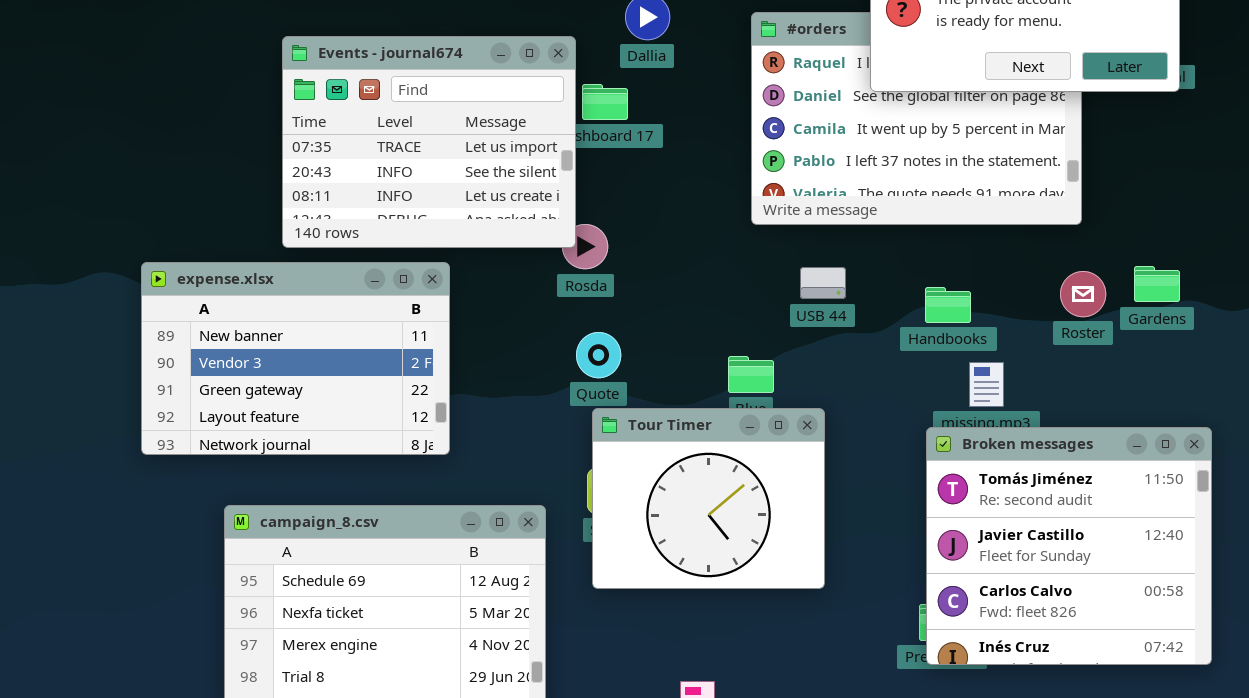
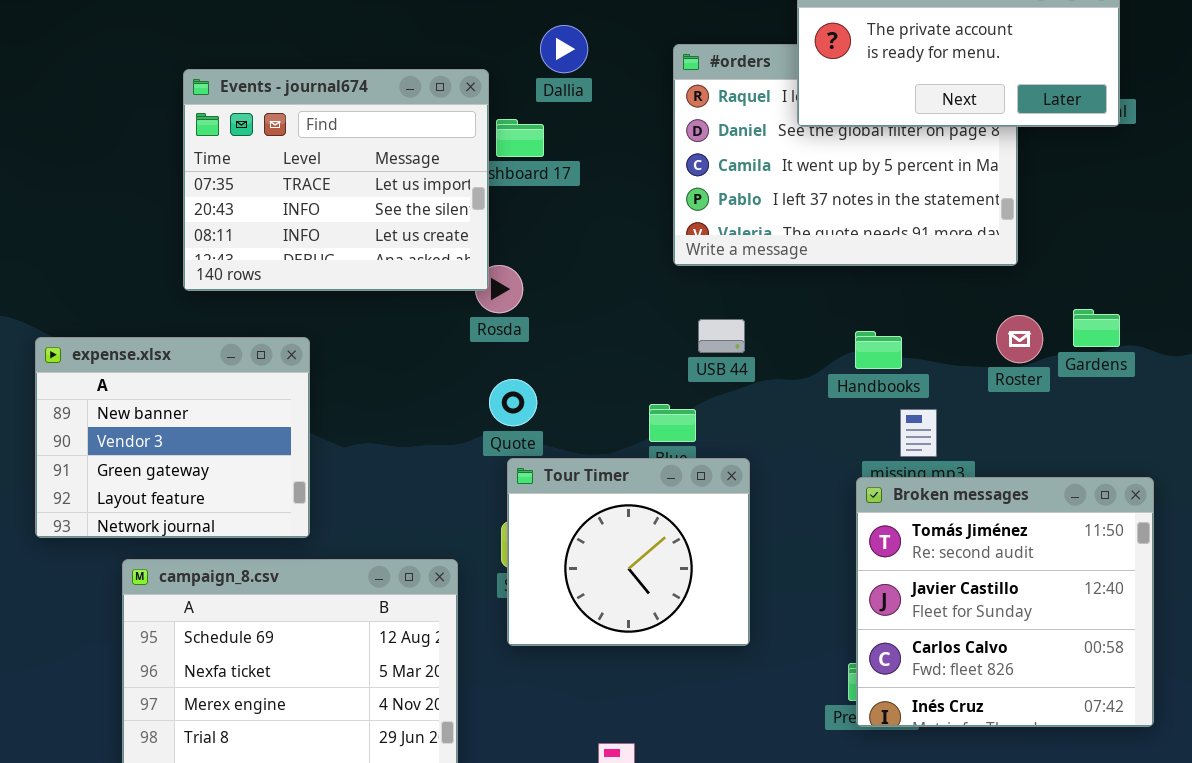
expense.xlsx: [141,262,450,455] -> [35,337,310,538], moved, resized
USB 44: [800,267,846,299] -> [698,319,745,353], moved

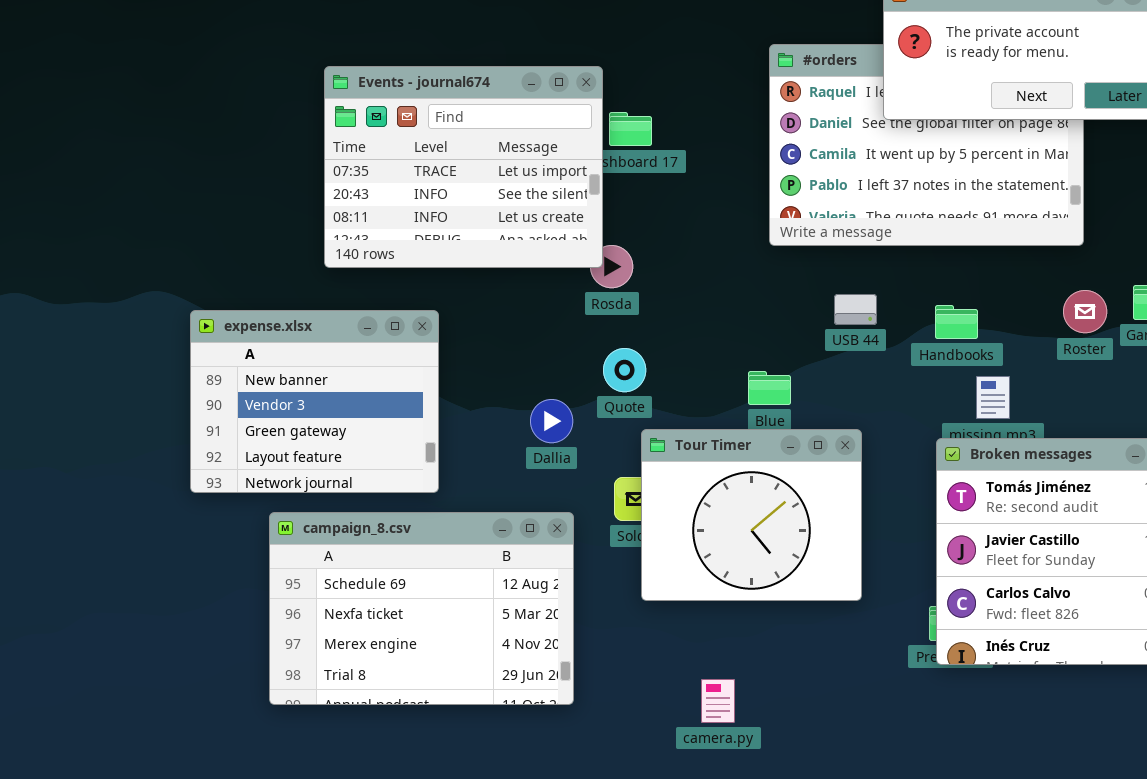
Dallia: [540,25,588,73] -> [530,399,573,443], moved
USB 44: [698,319,745,353] -> [834,294,877,325], moved
Tour Timer: [507,458,750,646] -> [641,429,862,601], moved

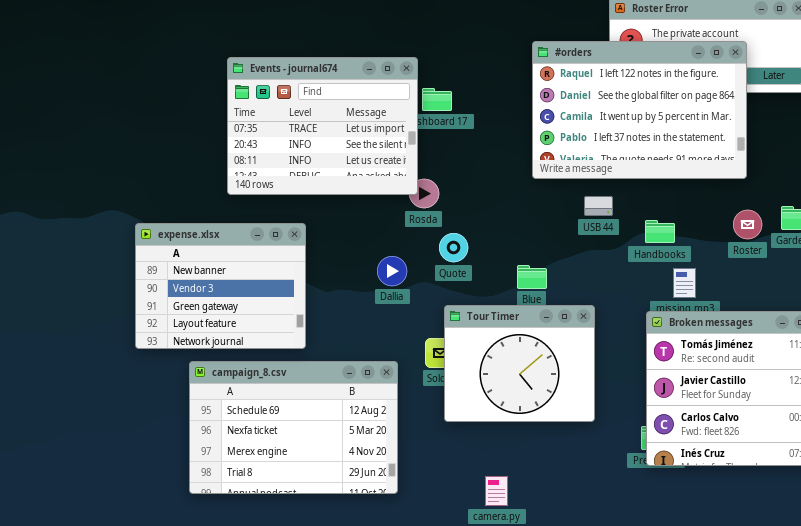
#orders: [769,44,1084,246] -> [532,41,747,179], raised
USB 44: [834,294,877,325] -> [584,196,613,216], moved
Quote: [603,348,646,392] -> [439,233,468,262], moved
Dallia: [530,399,573,443] -> [377,256,407,286], moved

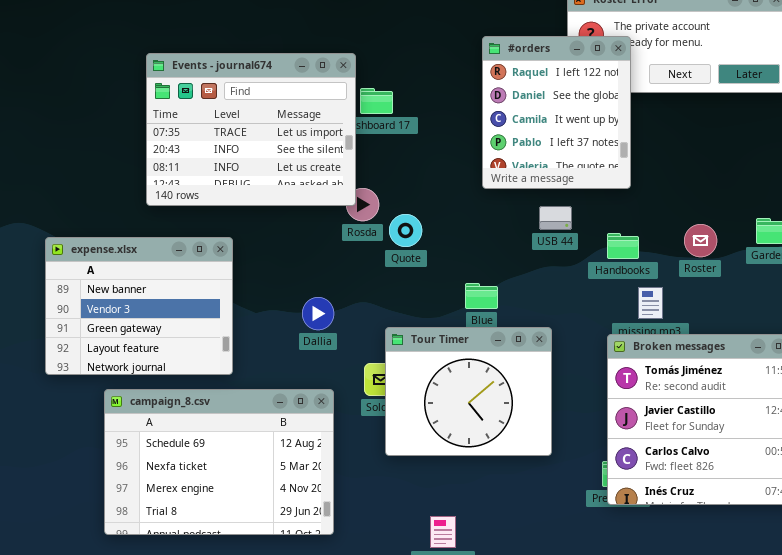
#orders: [532,41,747,179] -> [482,36,631,189], resized
Roster: [733,210,762,239] -> [684,224,717,257], moved
Quote: [439,233,468,262] -> [389,214,422,247], moved
Dallia: [377,256,407,286] -> [302,297,334,330], moved

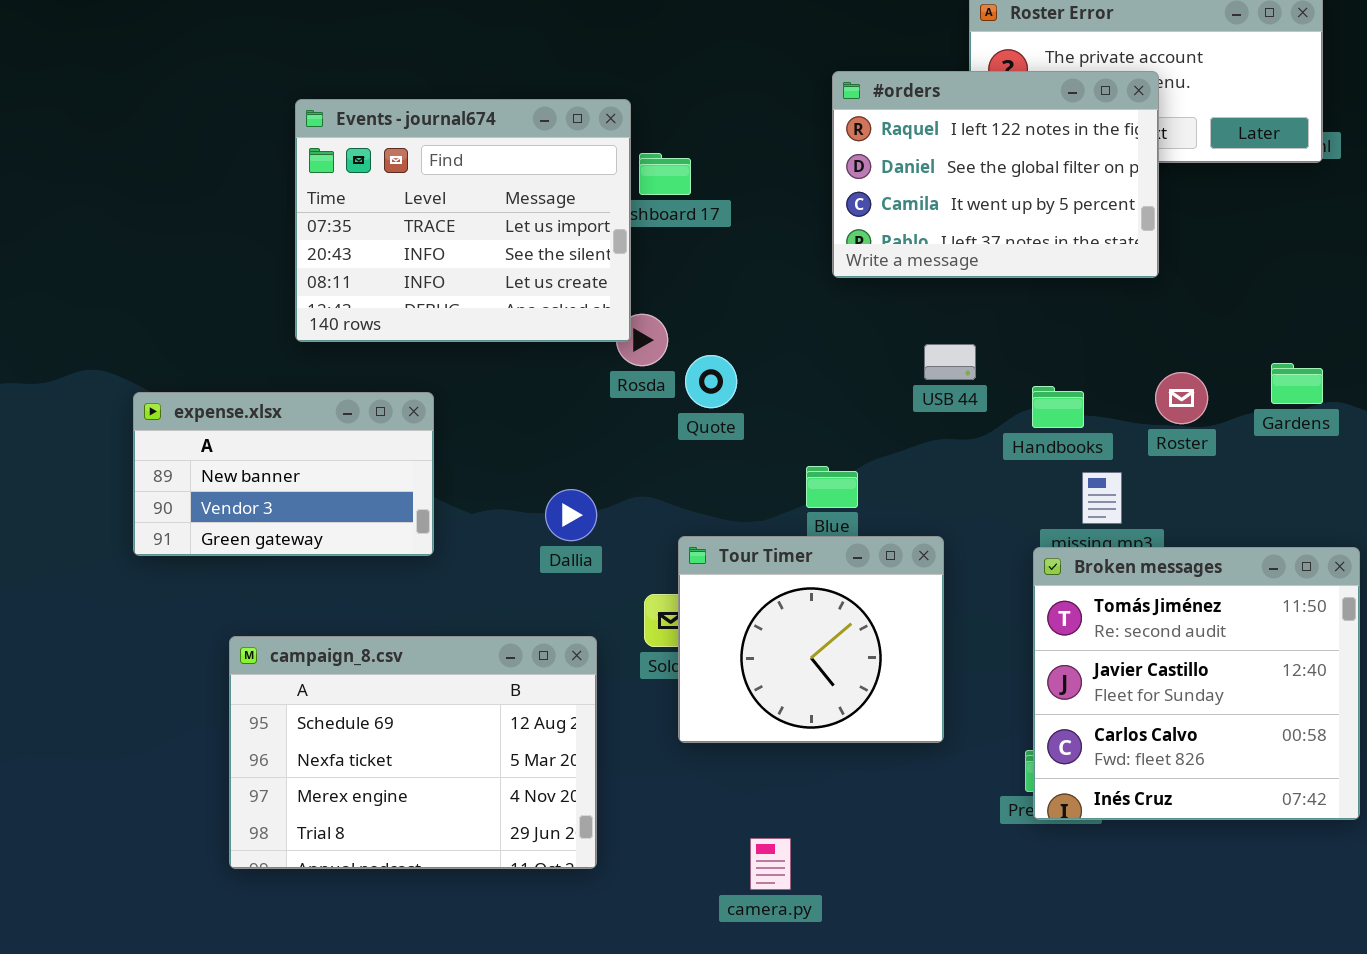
#orders: [482,36,631,189] -> [832,71,1159,278], resized
expense.xlsx: [45,237,233,375] -> [133,392,434,556], resized

